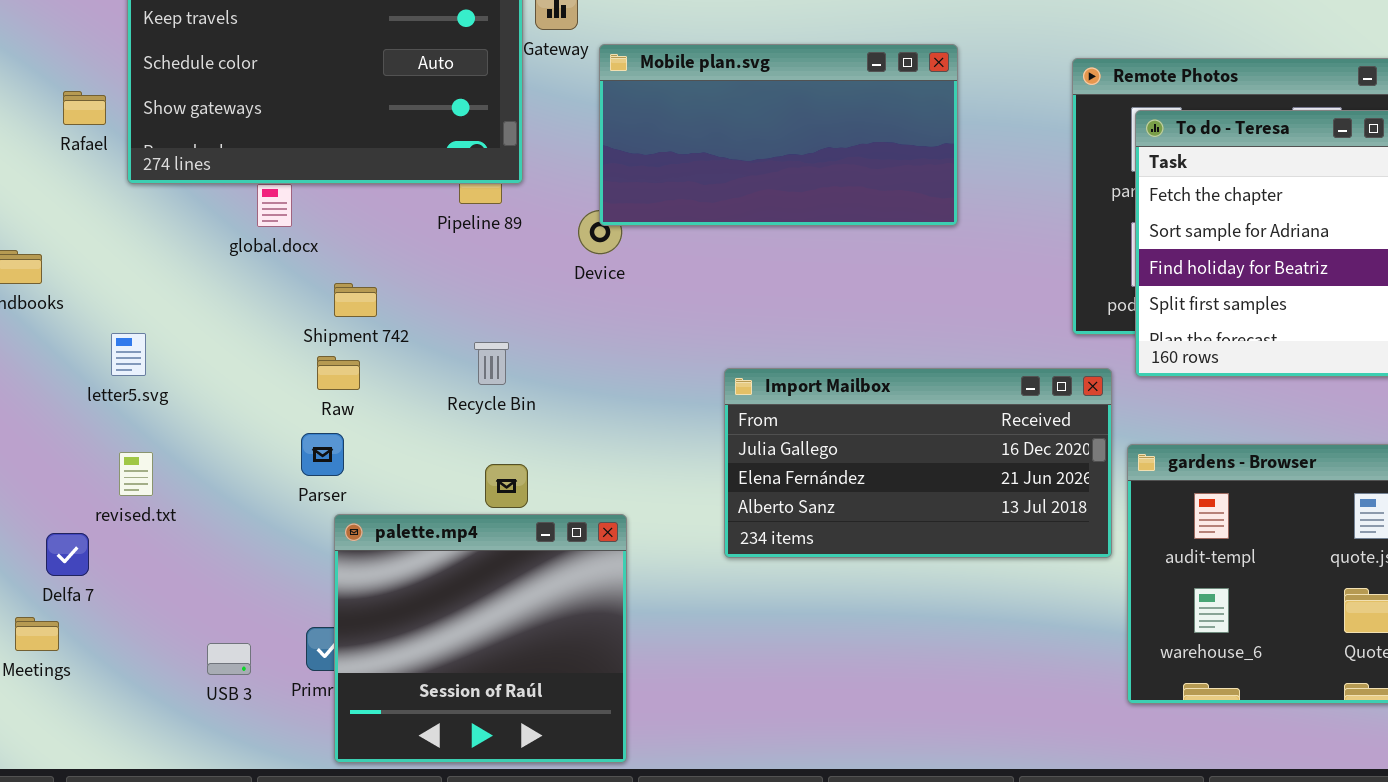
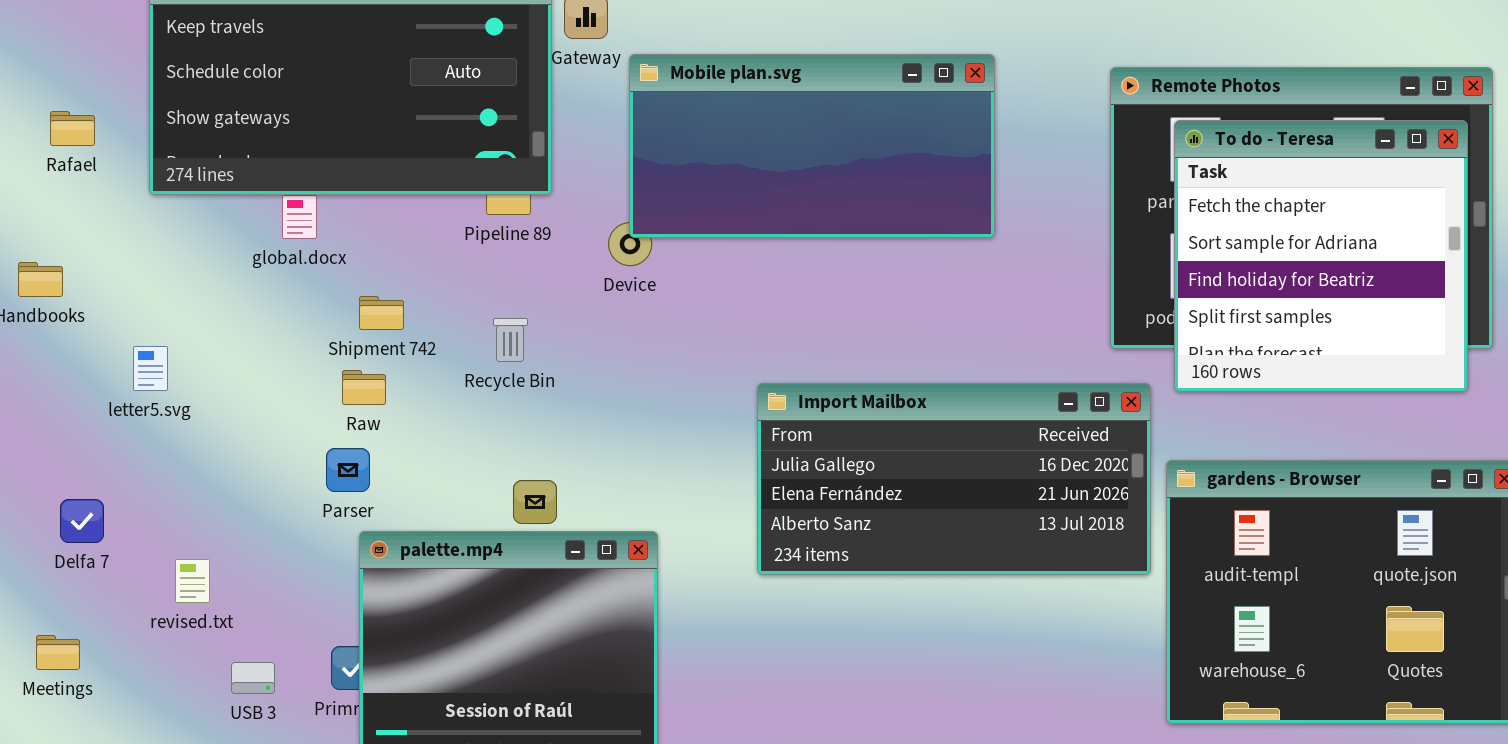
Rafael: [63,91,106,125] -> [50,111,95,146], moved
Recycle Bin: [474,342,509,385] -> [493,318,528,362], moved
revised.txt: [119,452,153,496] -> [175,559,210,603], moved
Delfa 7: [46,533,89,576] -> [60,499,104,543], moved

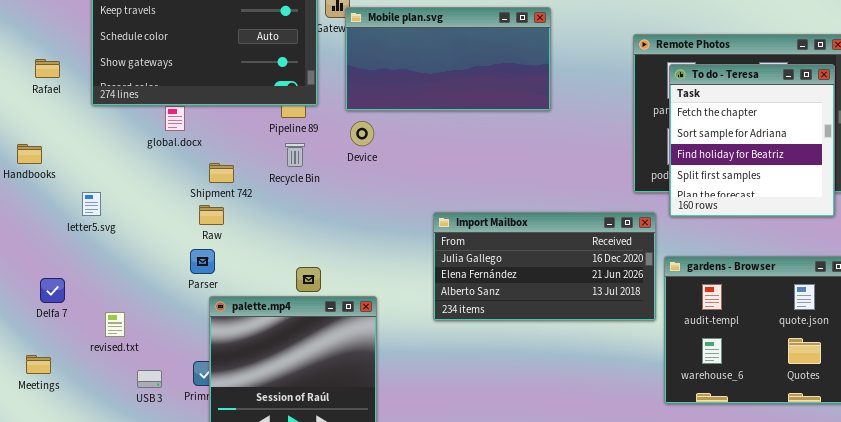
Mobile plan.svg: [629,54,995,238] -> [345,7,551,111], moved
Recycle Bin: [493,318,528,362] -> [285,143,305,167], moved

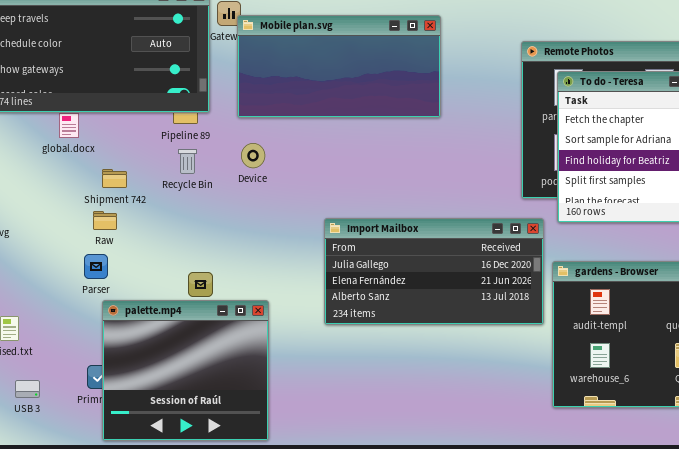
Device: [350,121,374,146] -> [241,143,265,168], moved
USB 3: [137,370,162,388] -> [15,380,40,398], moved

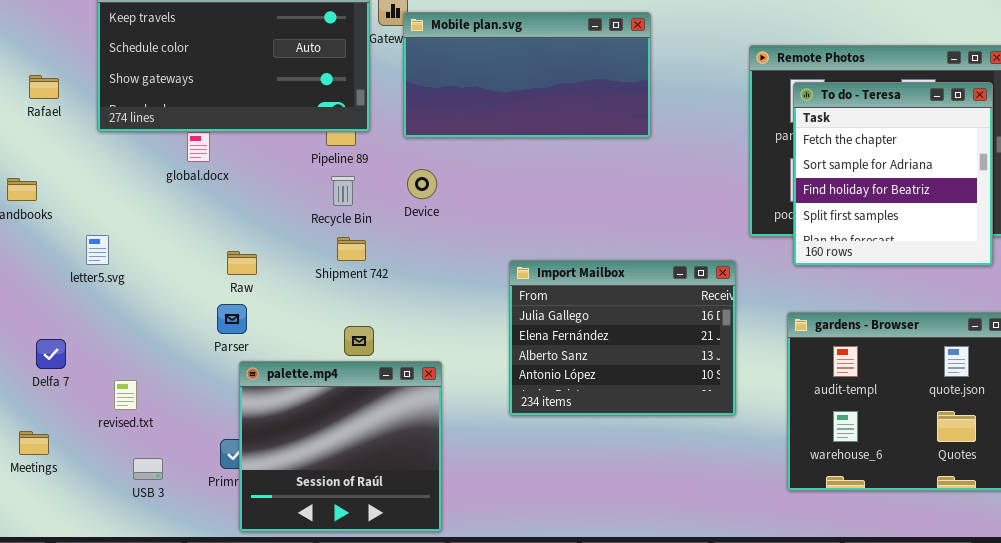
Shipment 742: [102,169,127,188] -> [337,237,366,261], moved
Import Mailbox: [324,218,544,325] -> [509,260,736,416], resized

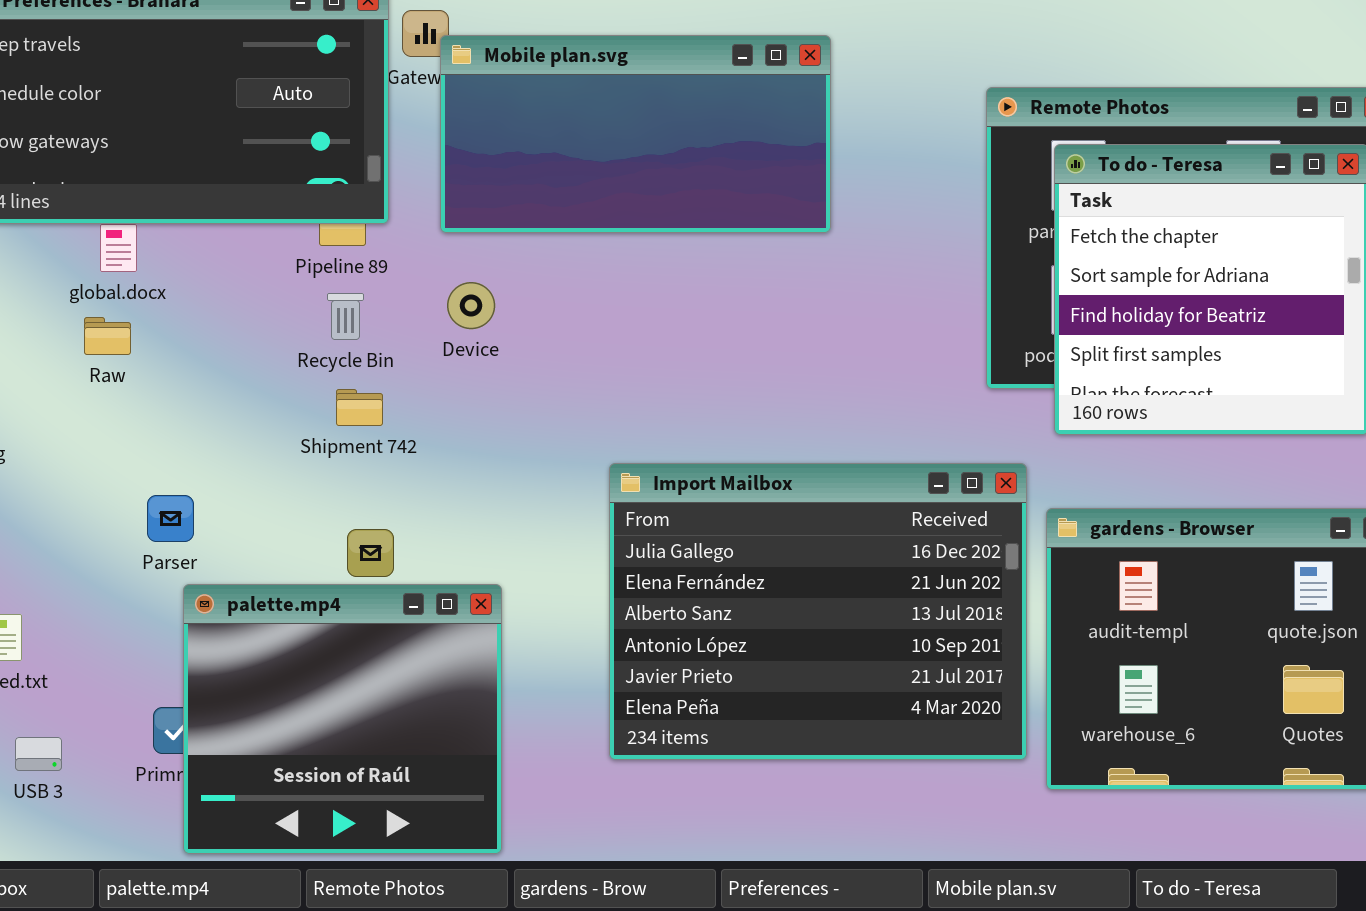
Raw: [227,251,257,275] -> [84,317,131,355], moved
Import Mailbox: [509,260,736,416] -> [609,463,1027,760], moved, resized

